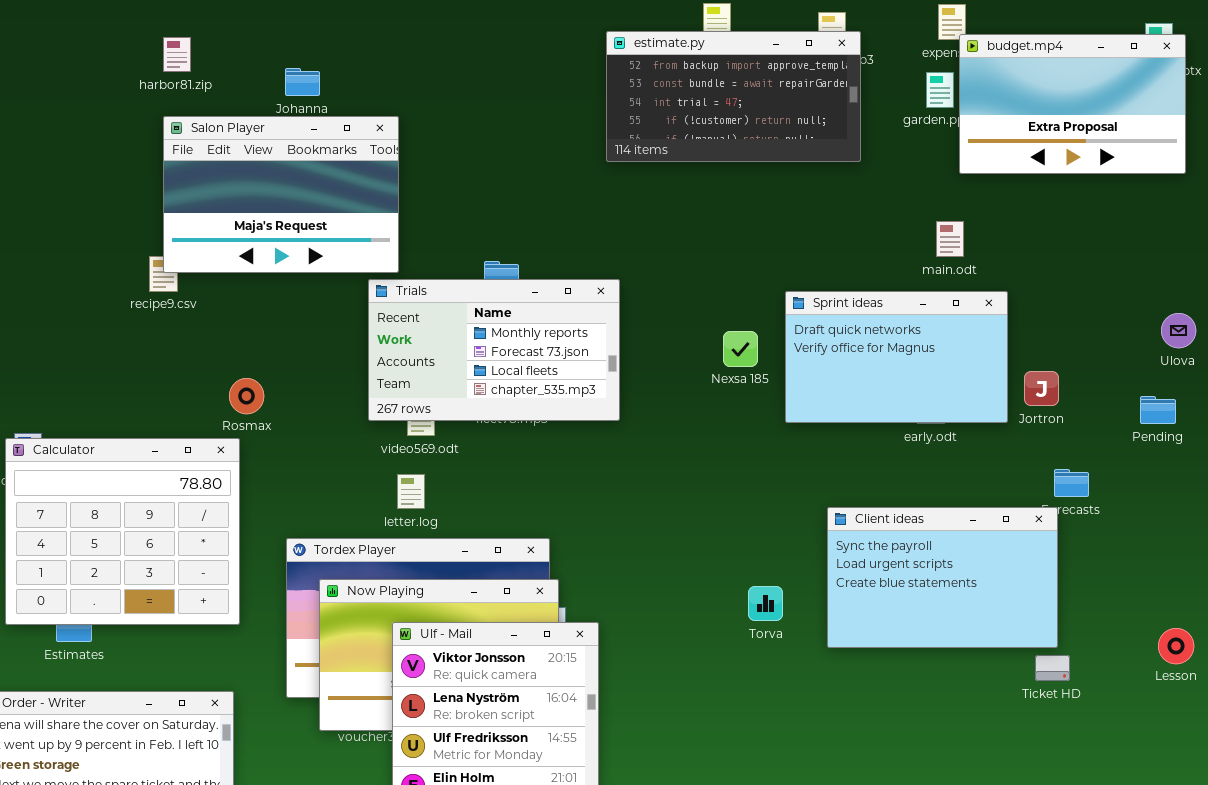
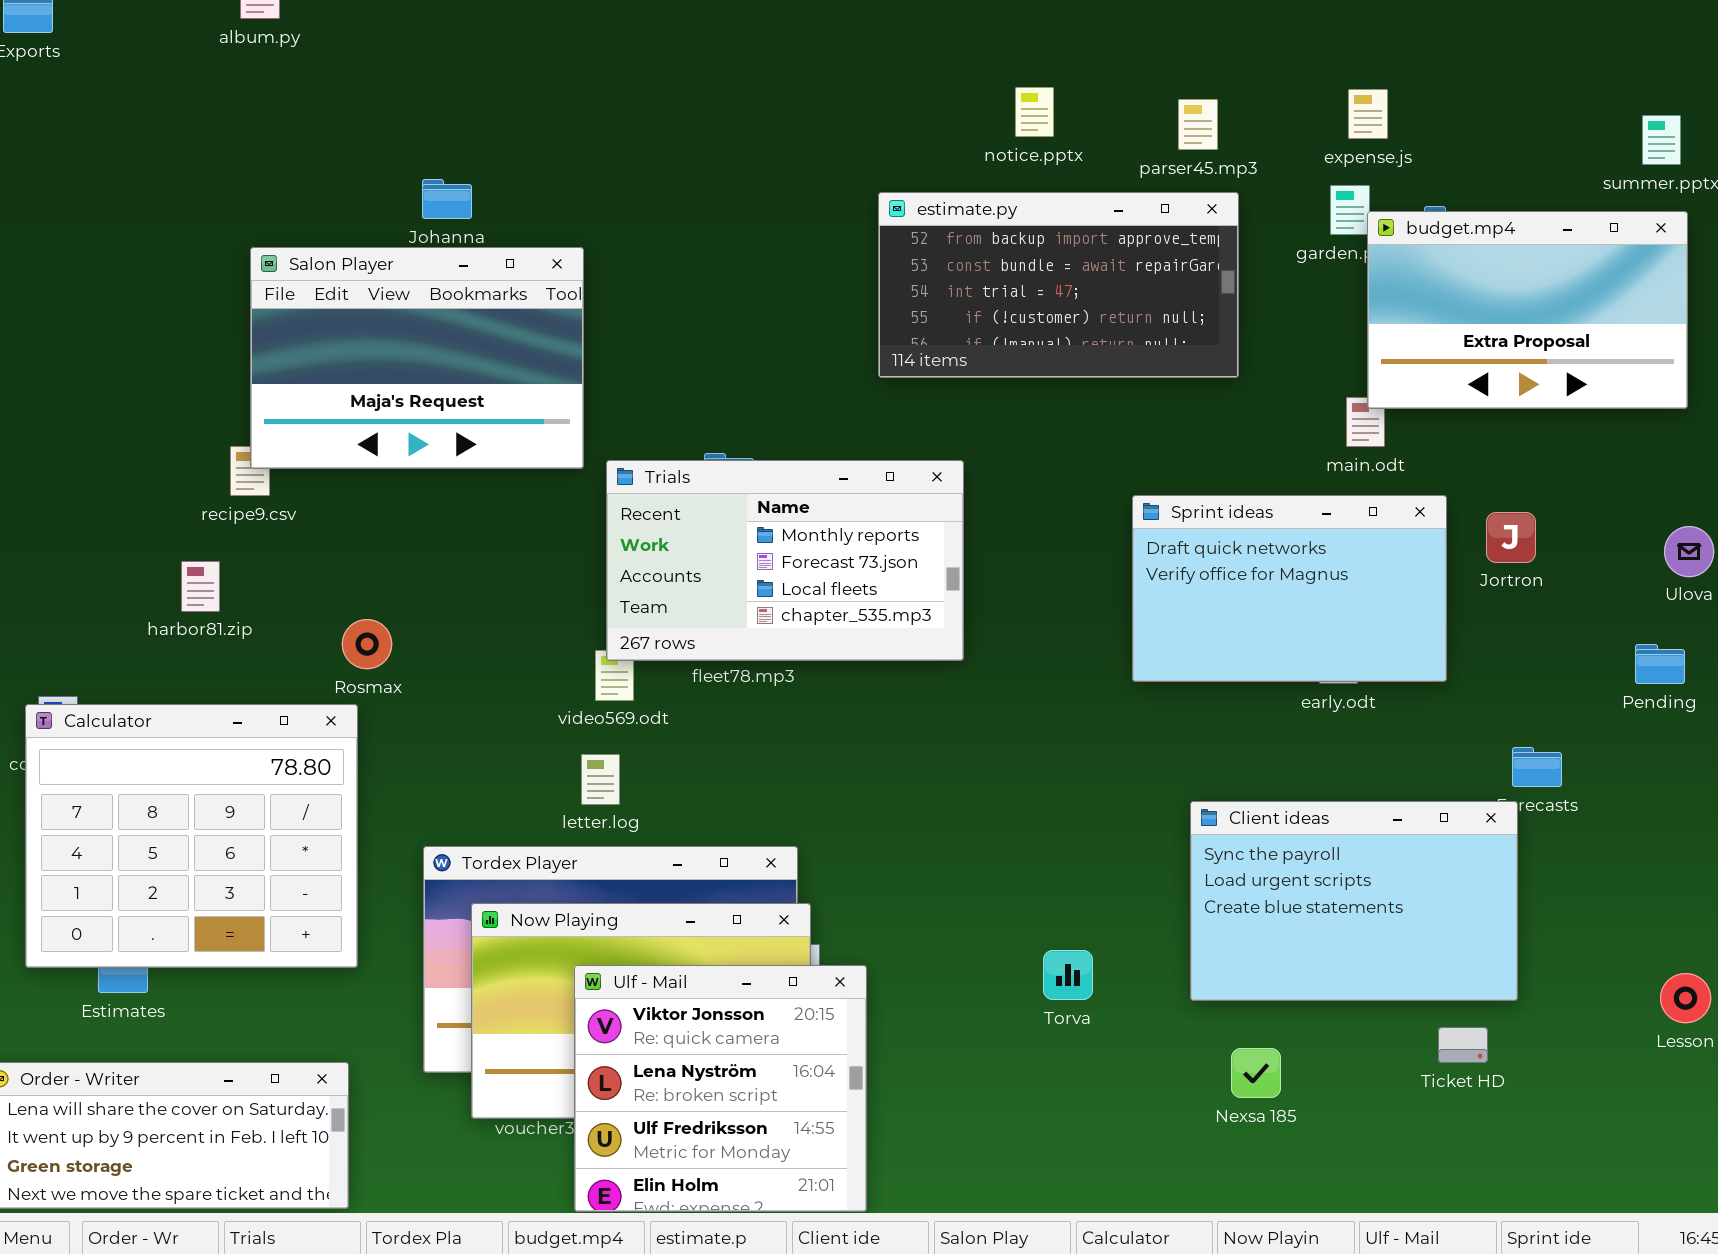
estimate.py: [606,31,861,162] -> [878,192,1239,378], moved
budget.mp4: [959,34,1186,174] -> [1367,211,1688,409], moved
harbor81.zip: [163,37,191,72] -> [181,561,220,612], moved
Trials: [368,279,620,421] -> [606,460,964,661], moved
Nexsa 185: [723,331,758,367] -> [1231,1048,1281,1098], moved
Jortron: [1024,371,1059,406] -> [1486,512,1536,563], moved
Torva: [748,586,783,621] -> [1043,950,1093,1000], moved
Ticket HD: [1035,655,1070,681] -> [1438,1027,1488,1063], moved

